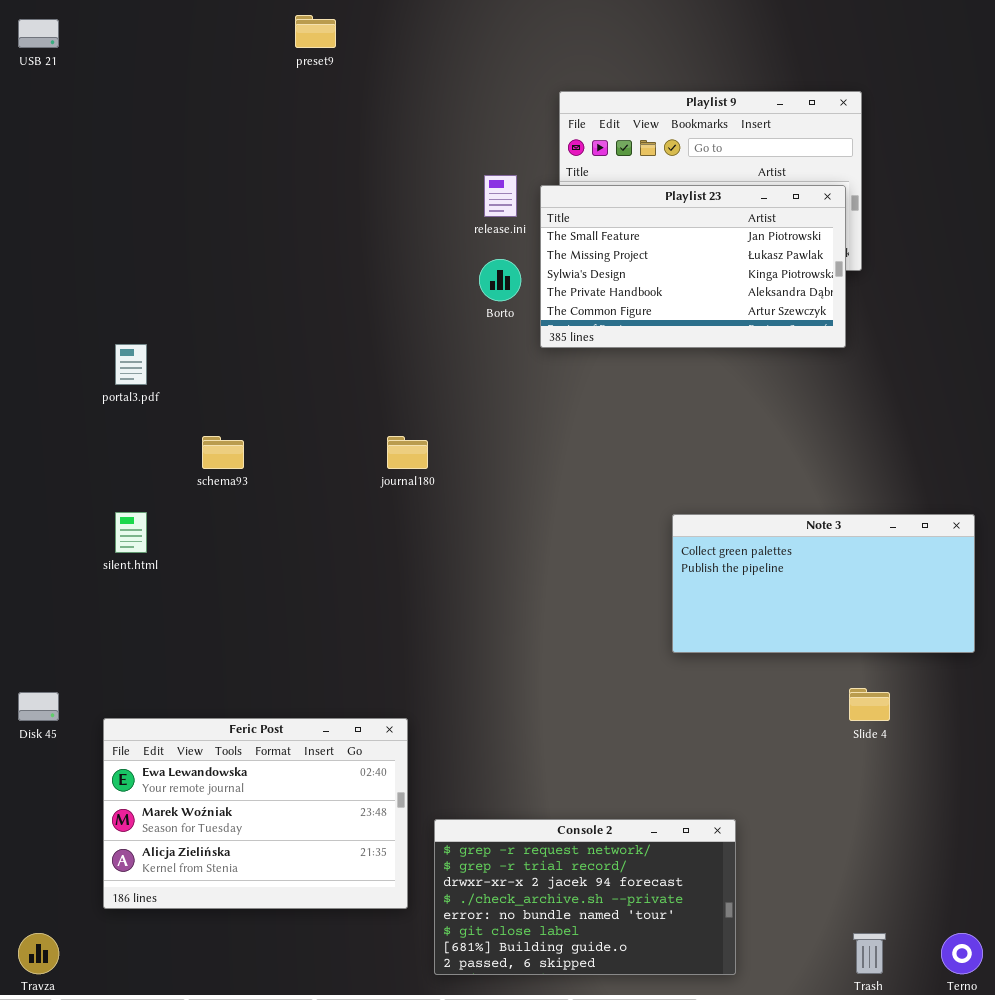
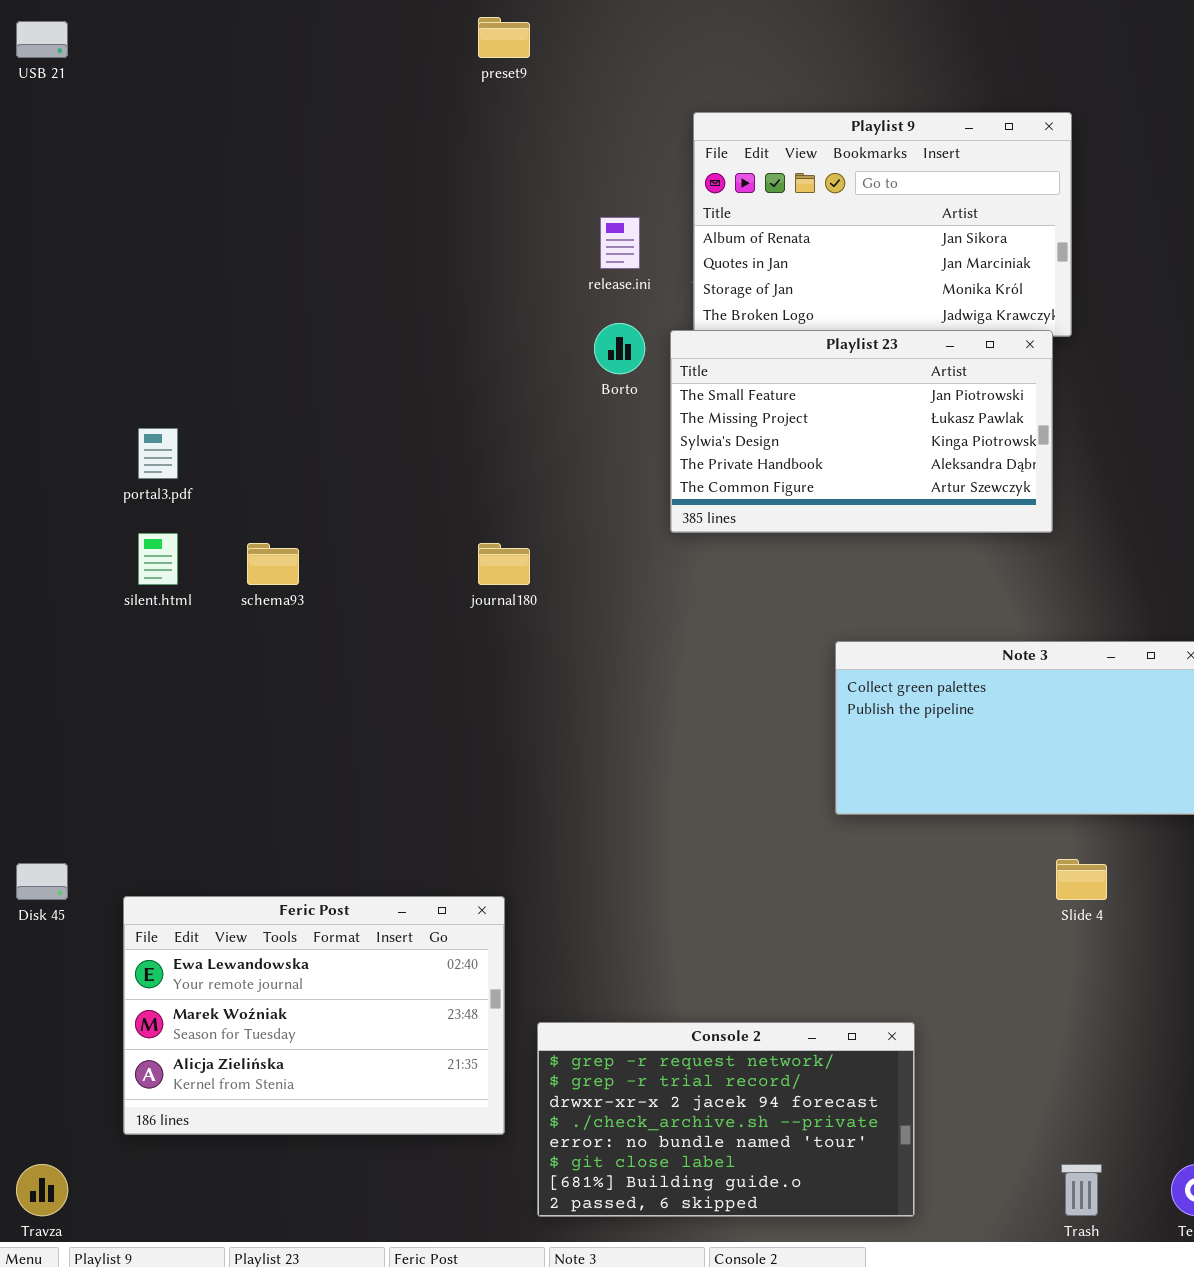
preset9: [295,15,336,48] -> [478,17,530,58], moved
Playlist 23: [540,185,846,348] -> [670,330,1053,533], moved
silent.html: [115,512,147,553] -> [138,533,178,585], moved

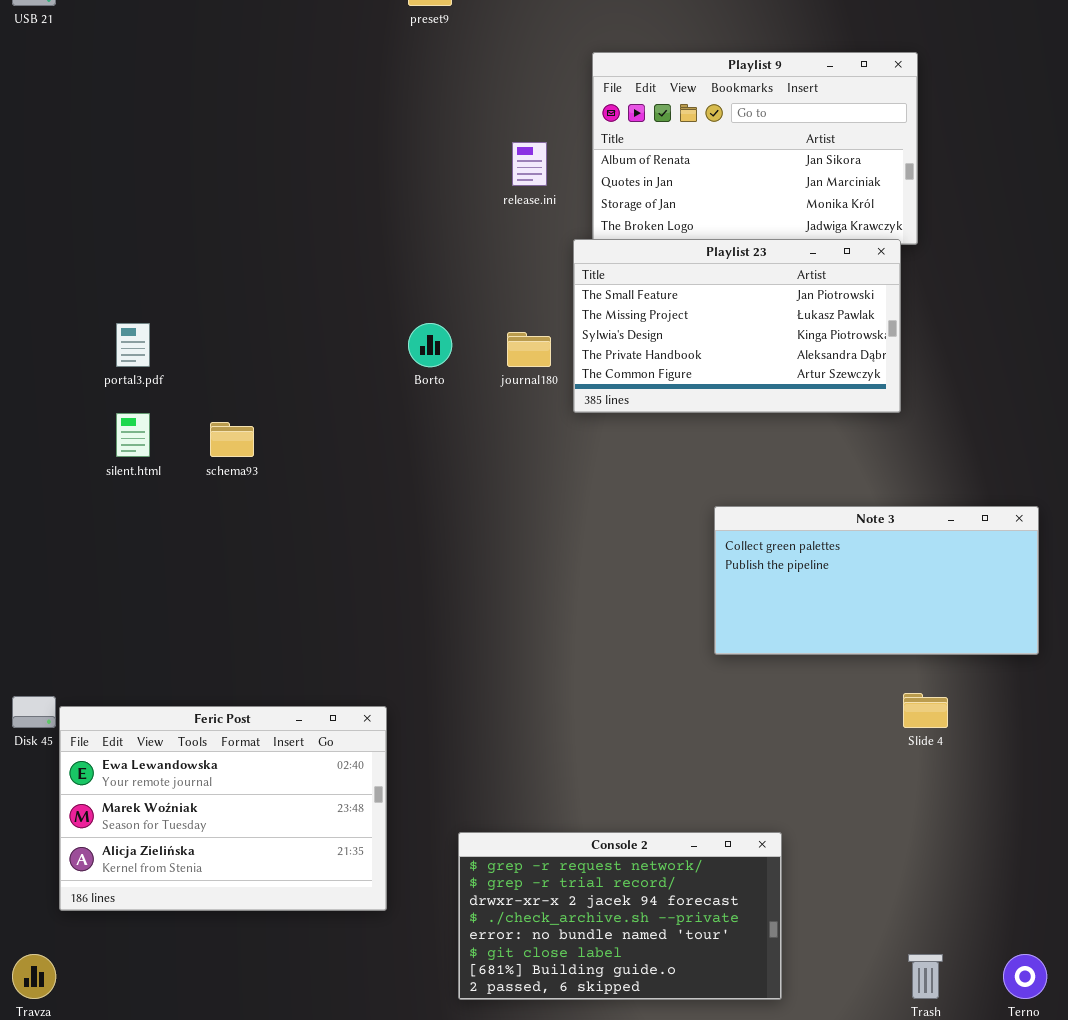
Borto: [594,323,645,374] -> [408,323,452,367], moved
journal180: [478,543,530,585] -> [507,332,551,367], moved
Feric Post: [123,896,505,1135] -> [59,706,387,911], moved

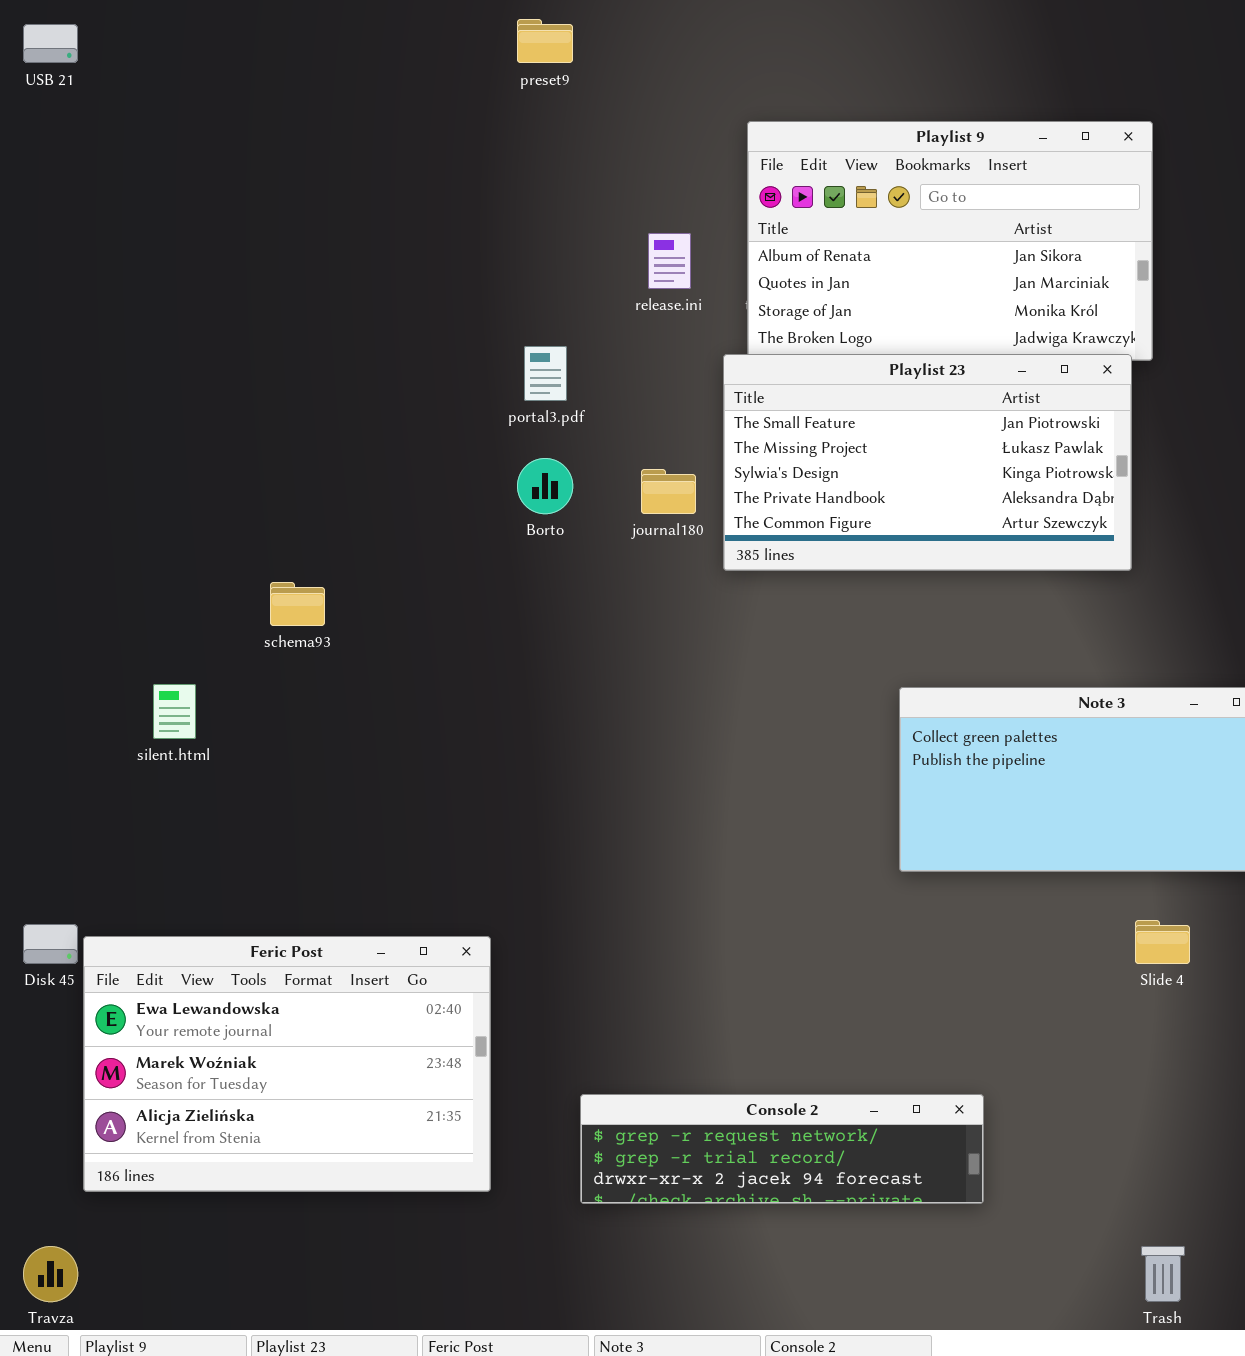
portal3.pdf: [116,323,150,367] -> [524,346,567,401], moved
silent.html: [116,413,150,457] -> [153,684,196,739], moved
Console 2: [458,832,782,1000] -> [580,1094,984,1204], resized

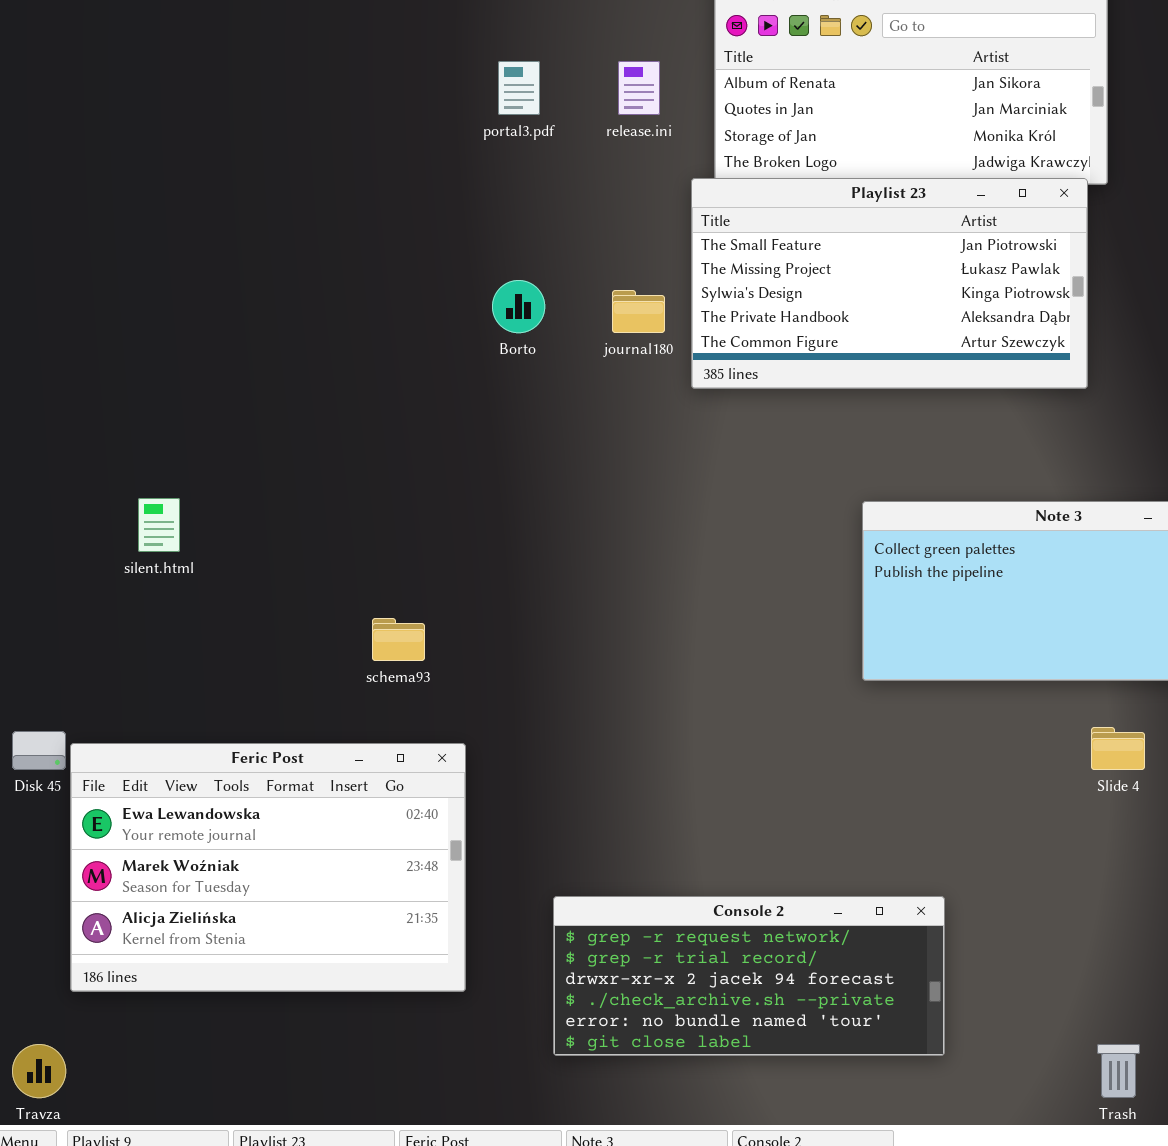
portal3.pdf: [524,346,567,401] -> [498,61,540,115], moved
schema93: [270,582,325,626] -> [372,618,425,661], moved
Console 2: [580,1094,984,1204] -> [553,896,945,1056], resized

